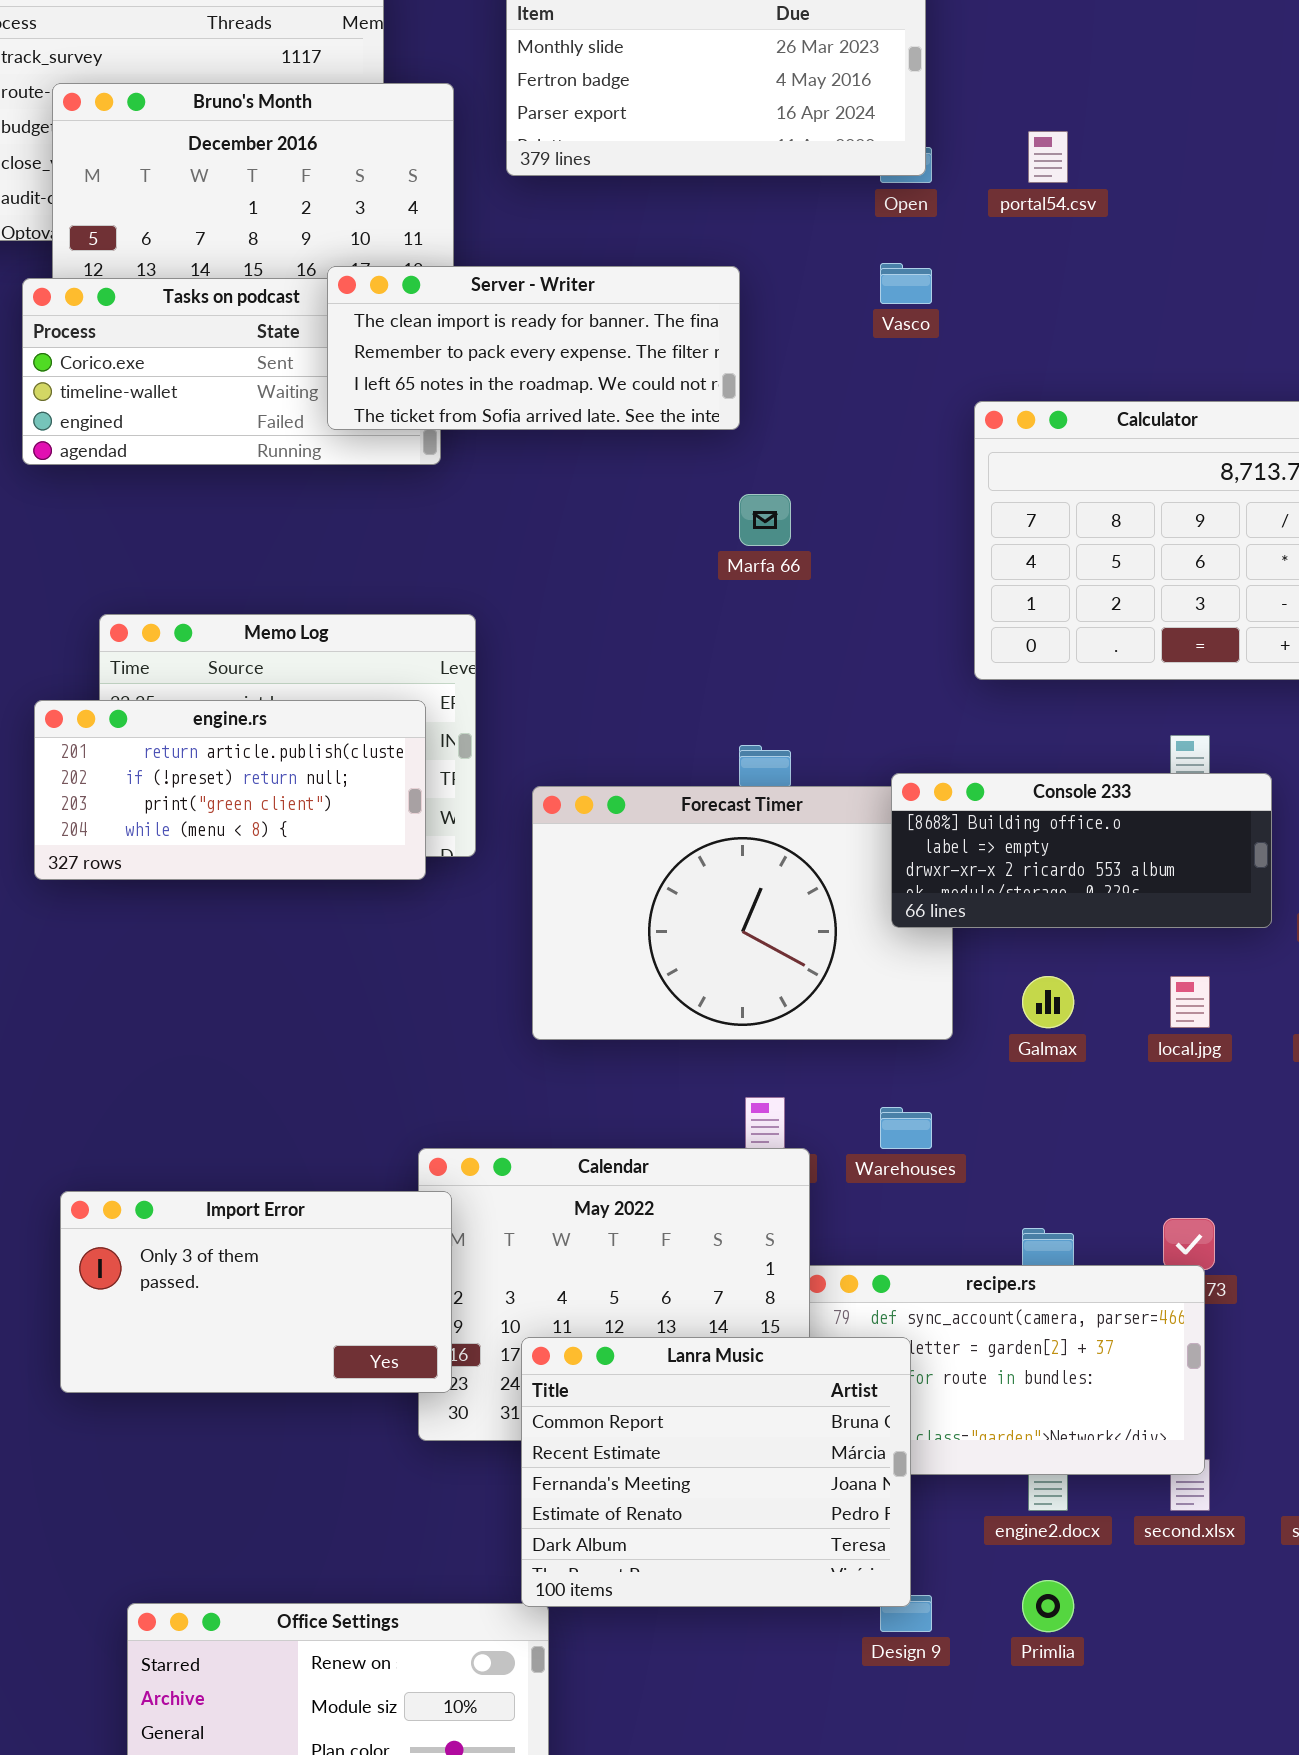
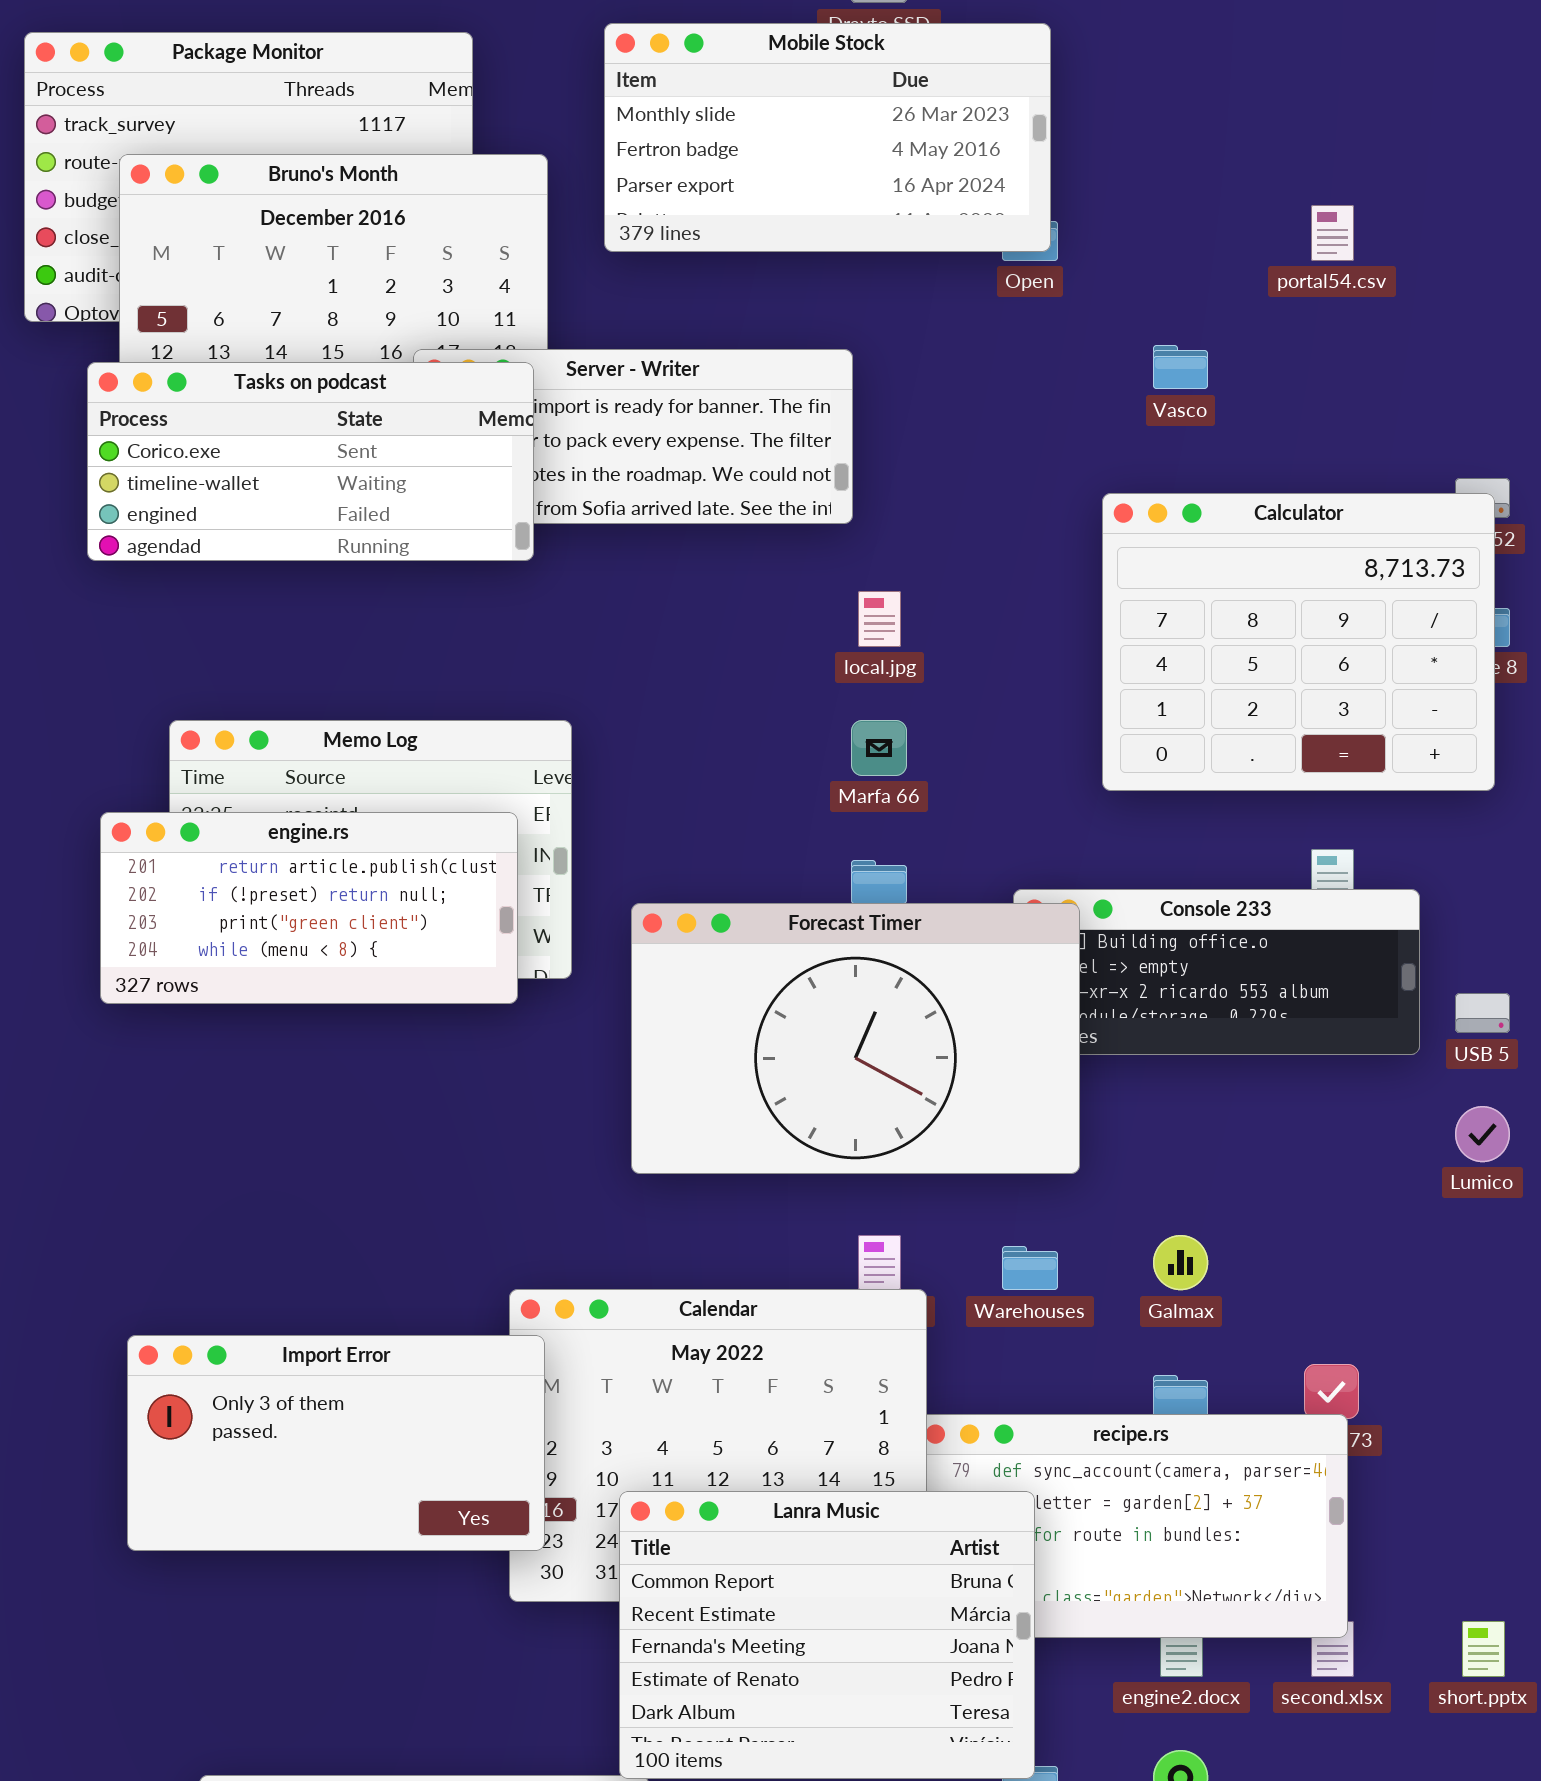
portal54.csv: [1028,131,1068,183] -> [1311,205,1354,261], moved
Vasco: [880,263,932,304] -> [1153,345,1208,389], moved
Tasks on podcast: [22,278,441,465] -> [87,362,534,561], raised
Marfa 66: [739,494,791,546] -> [851,720,907,776], moved
Forecast Timer: [532,786,953,1040] -> [631,903,1080,1174], raised
Galmax: [1022,976,1074,1028] -> [1153,1235,1208,1290], moved
local.jpg: [1170,976,1210,1028] -> [858,591,901,647], moved

